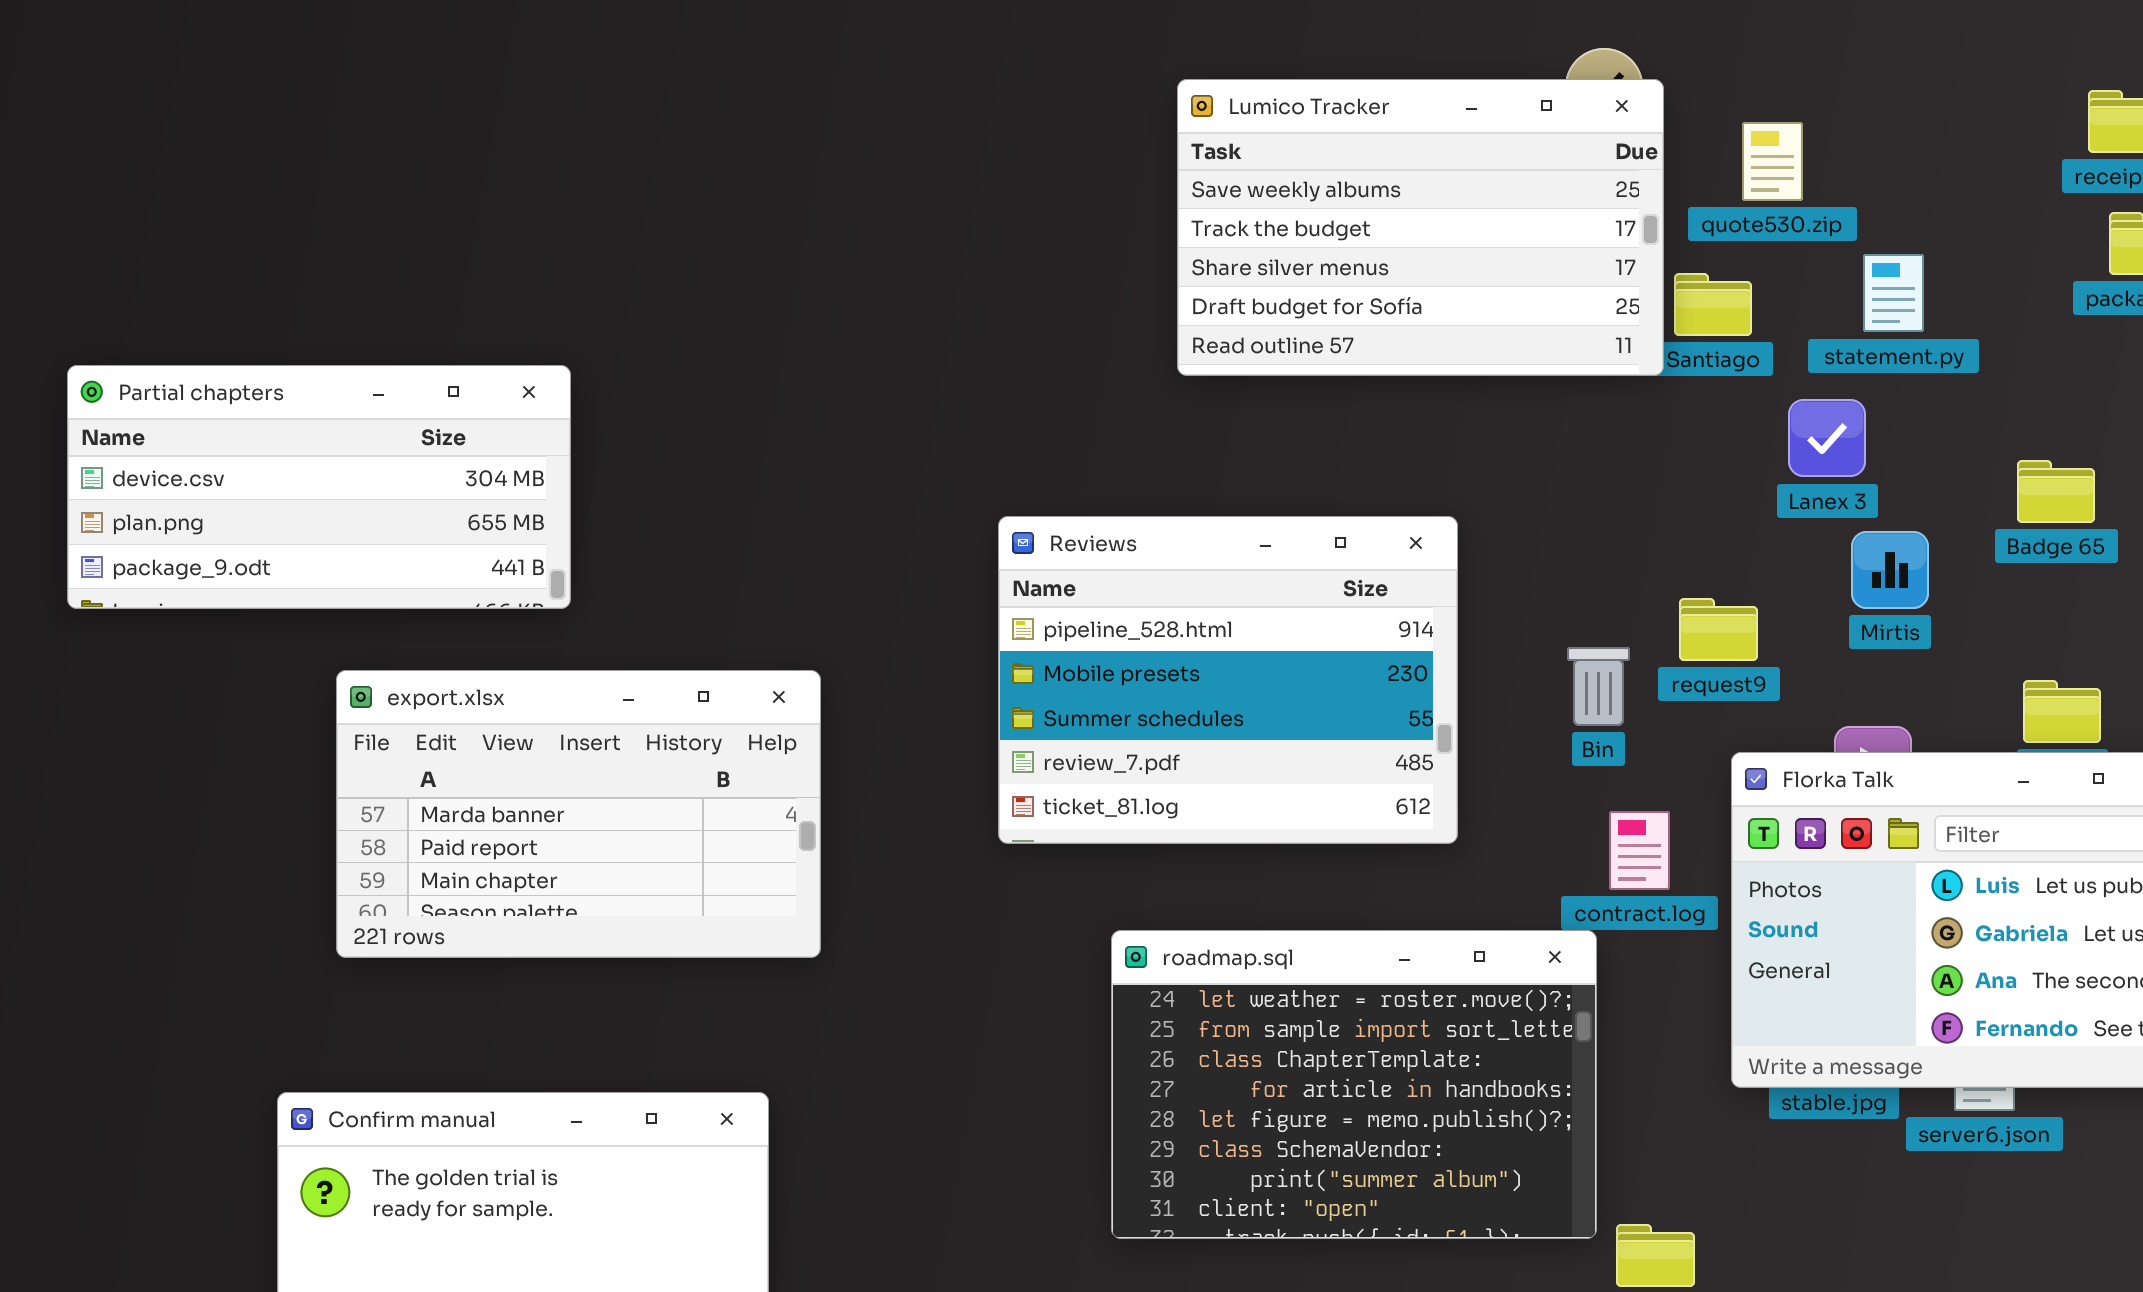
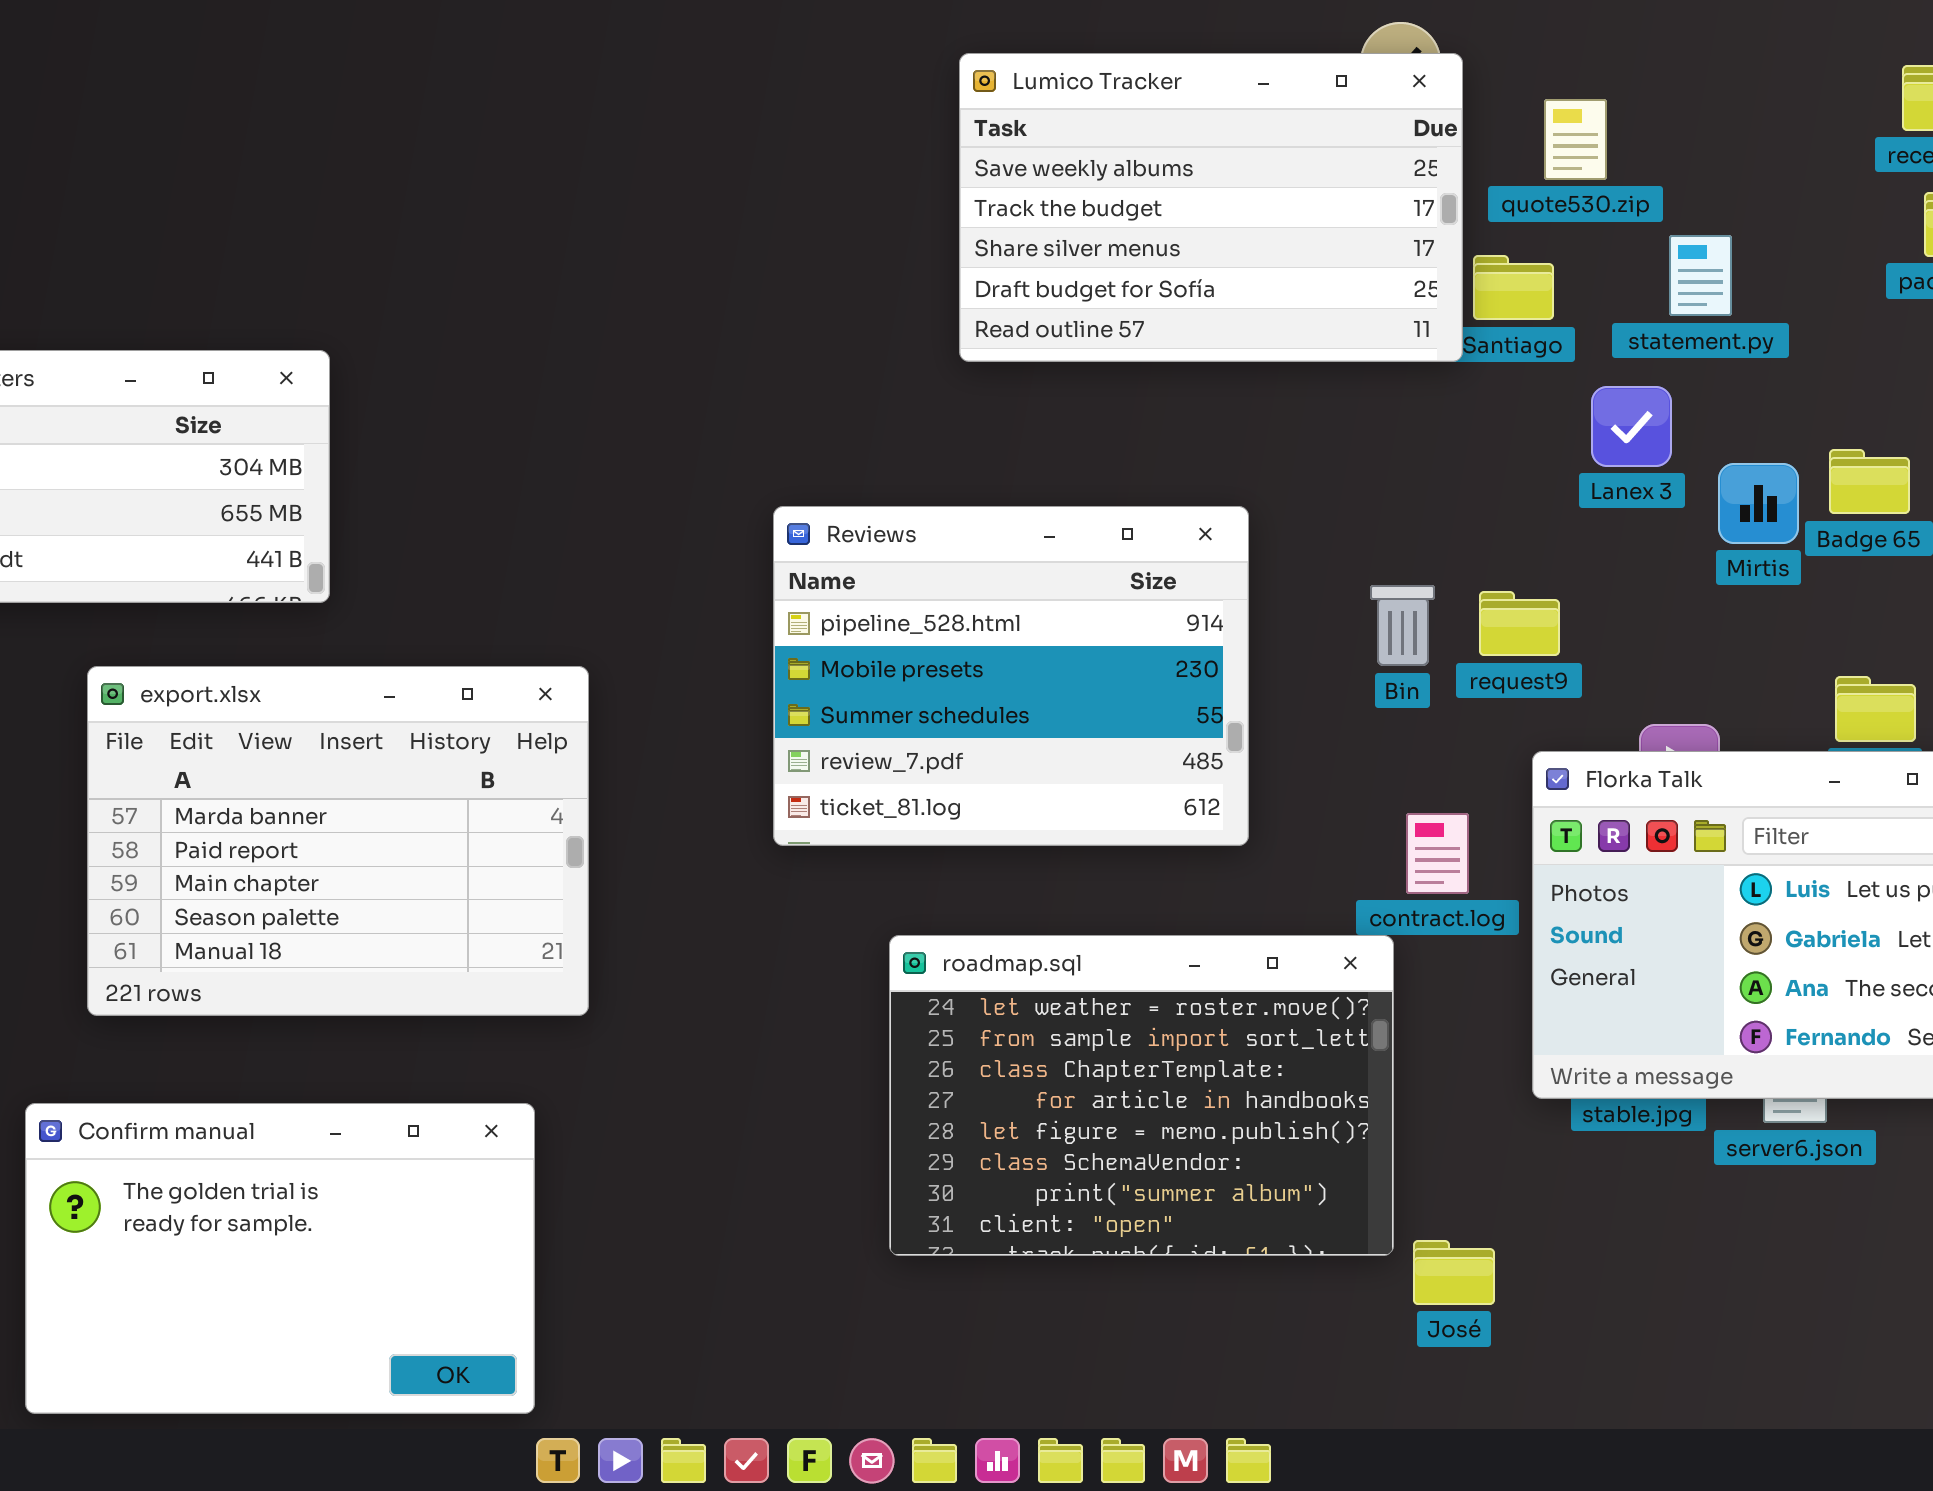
Mirtis: [1851,531,1929,609] -> [1718,463,1799,544], moved
Bin: [1567,647,1630,726] -> [1370,585,1435,666], moved
export.xlsx: [336,670,821,958] -> [87,666,589,1016], resized

